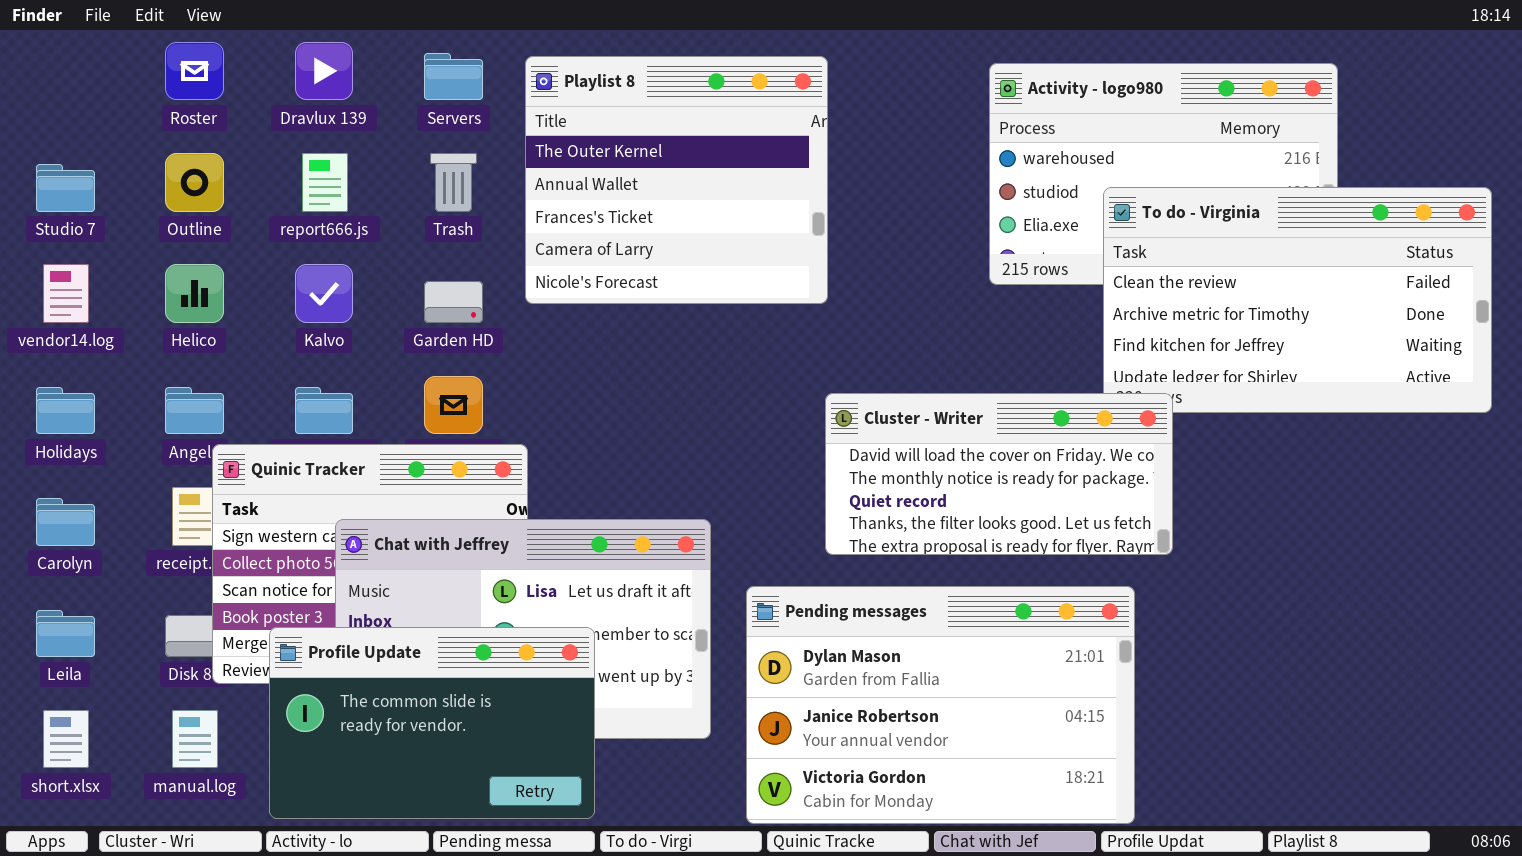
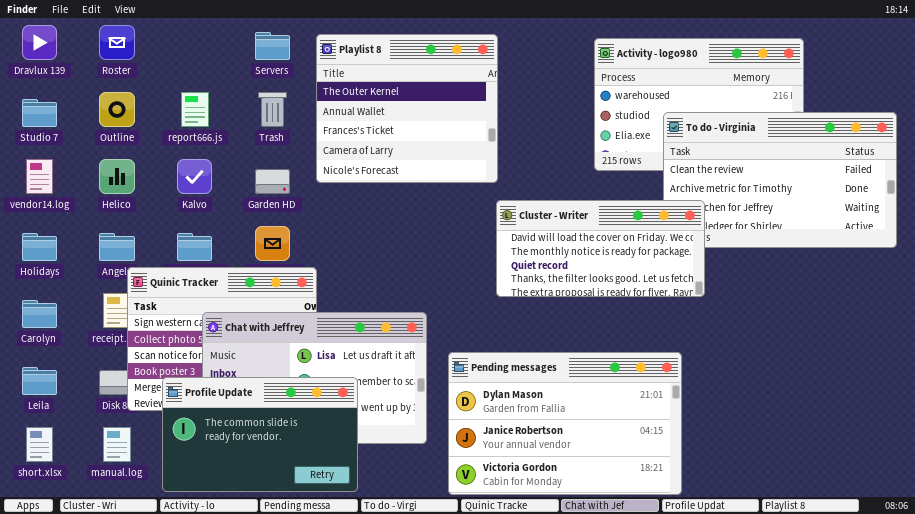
Dravlux 139: [295,42,353,100] -> [22,25,57,60], moved
Cluster - Writer: [825,393,1173,555] -> [496,200,705,297], moved

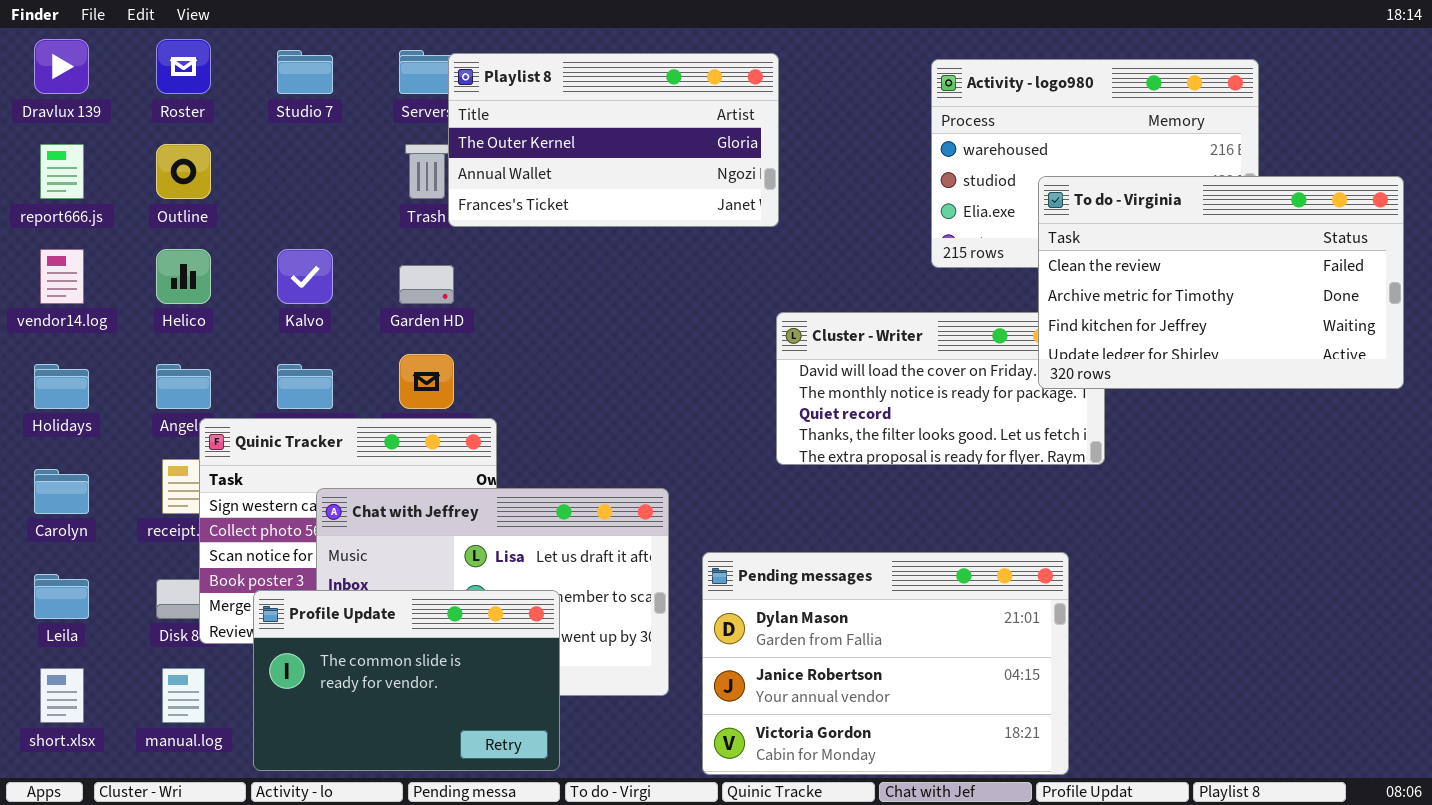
Playlist 8: [316,34,498,183] -> [448,53,779,227], resized
report666.js: [181,92,209,127] -> [40,144,84,199], moved
Studio 7: [22,99,57,127] -> [277,50,333,94], moved
To do - Virginia: [663,112,897,248] -> [1038,176,1404,389], raised

